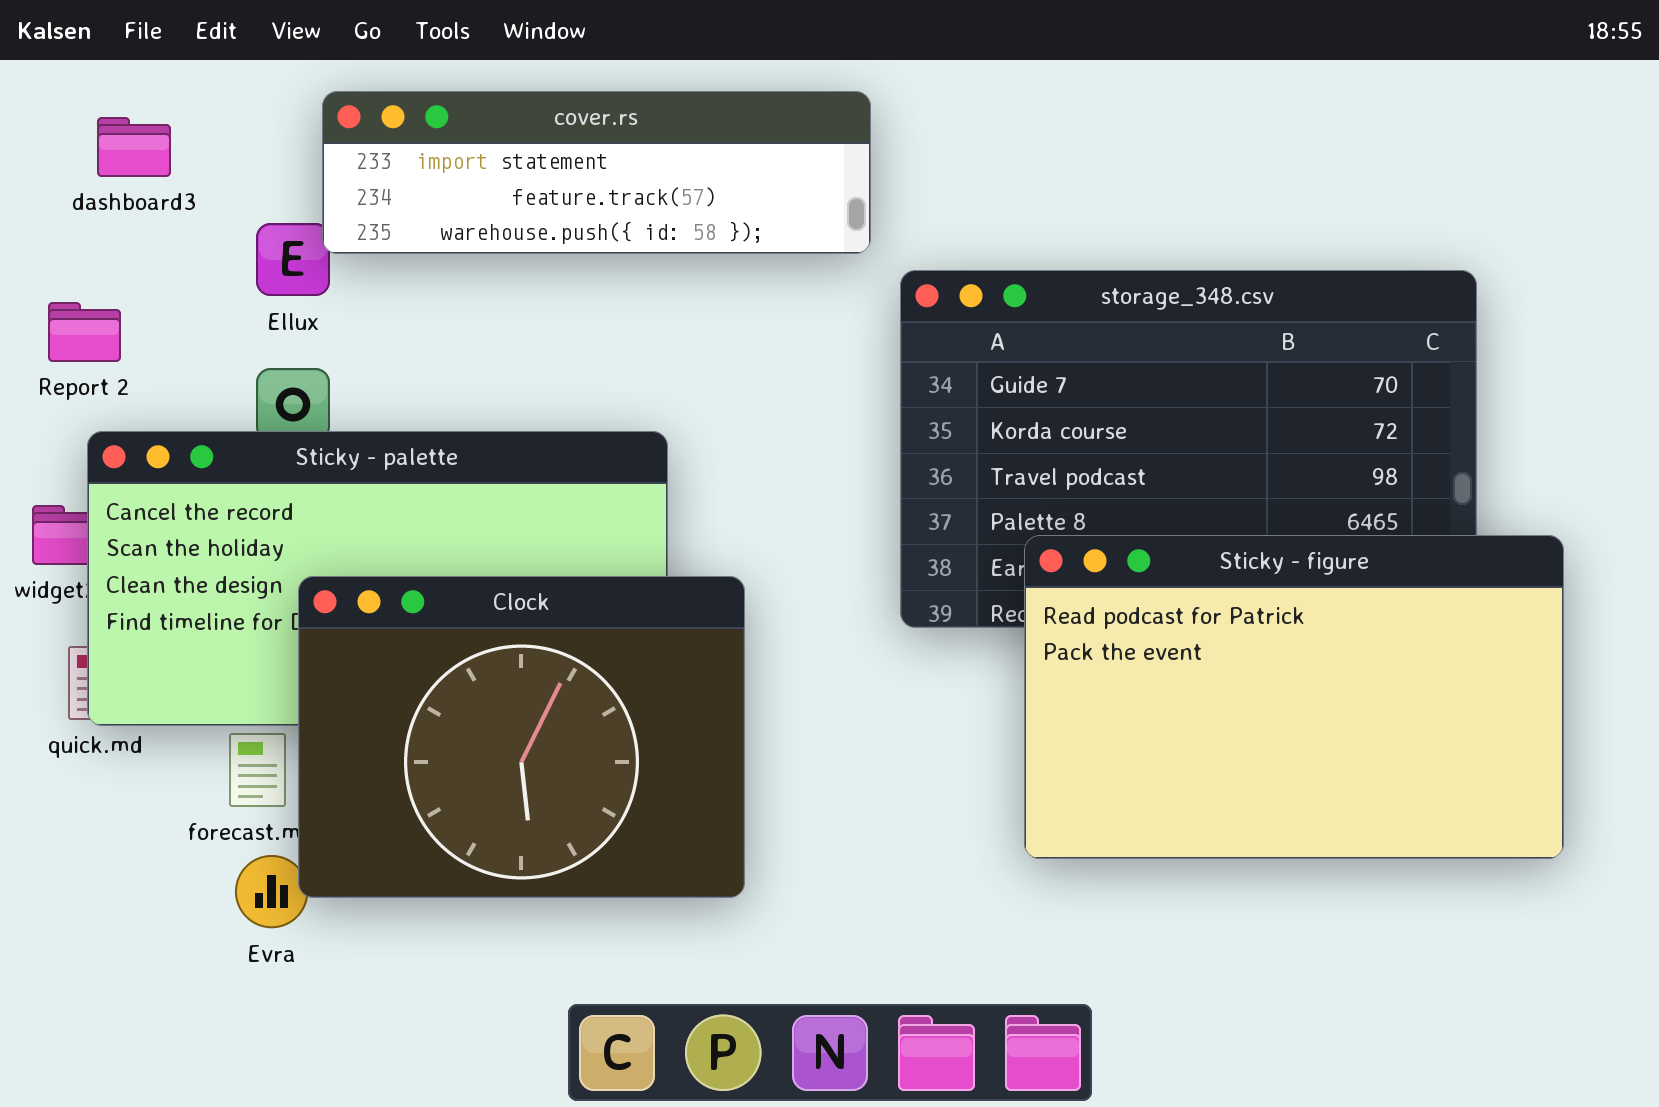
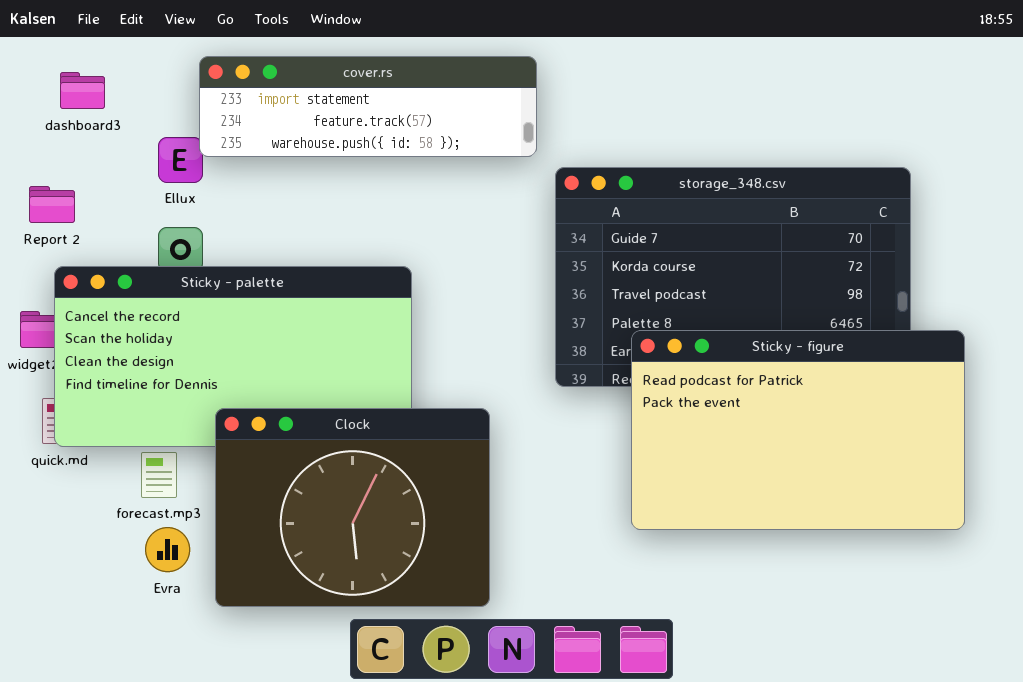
Clock: [298,576,745,898] -> [215,408,490,607], moved

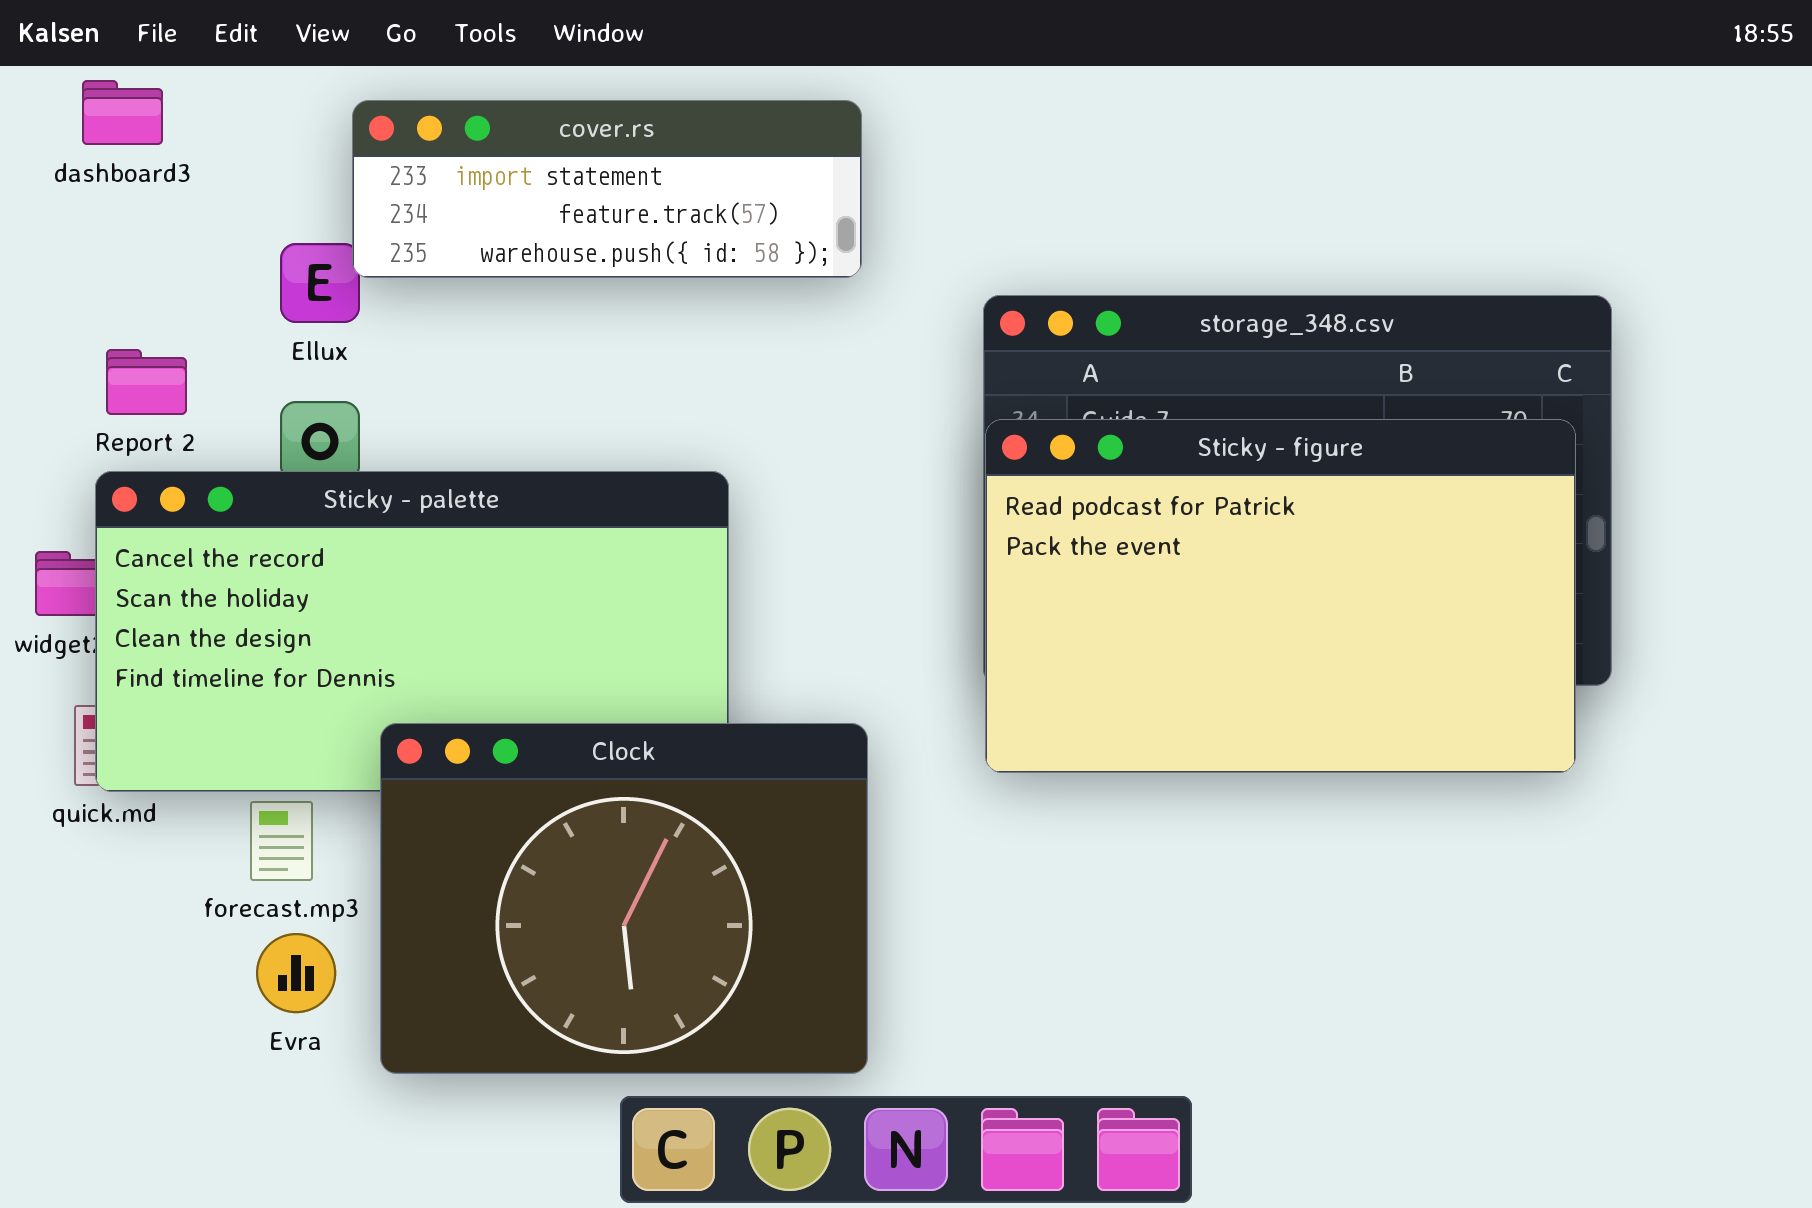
cover.rs: [199,56,537,157] -> [352,100,862,278], resized
dashboard3: [60,72,105,109] -> [82,80,163,145], moved
Report 2: [29,186,75,223] -> [106,349,187,415], moved
Sticky - figure: [631,330,965,530] -> [985,419,1576,773], moved

